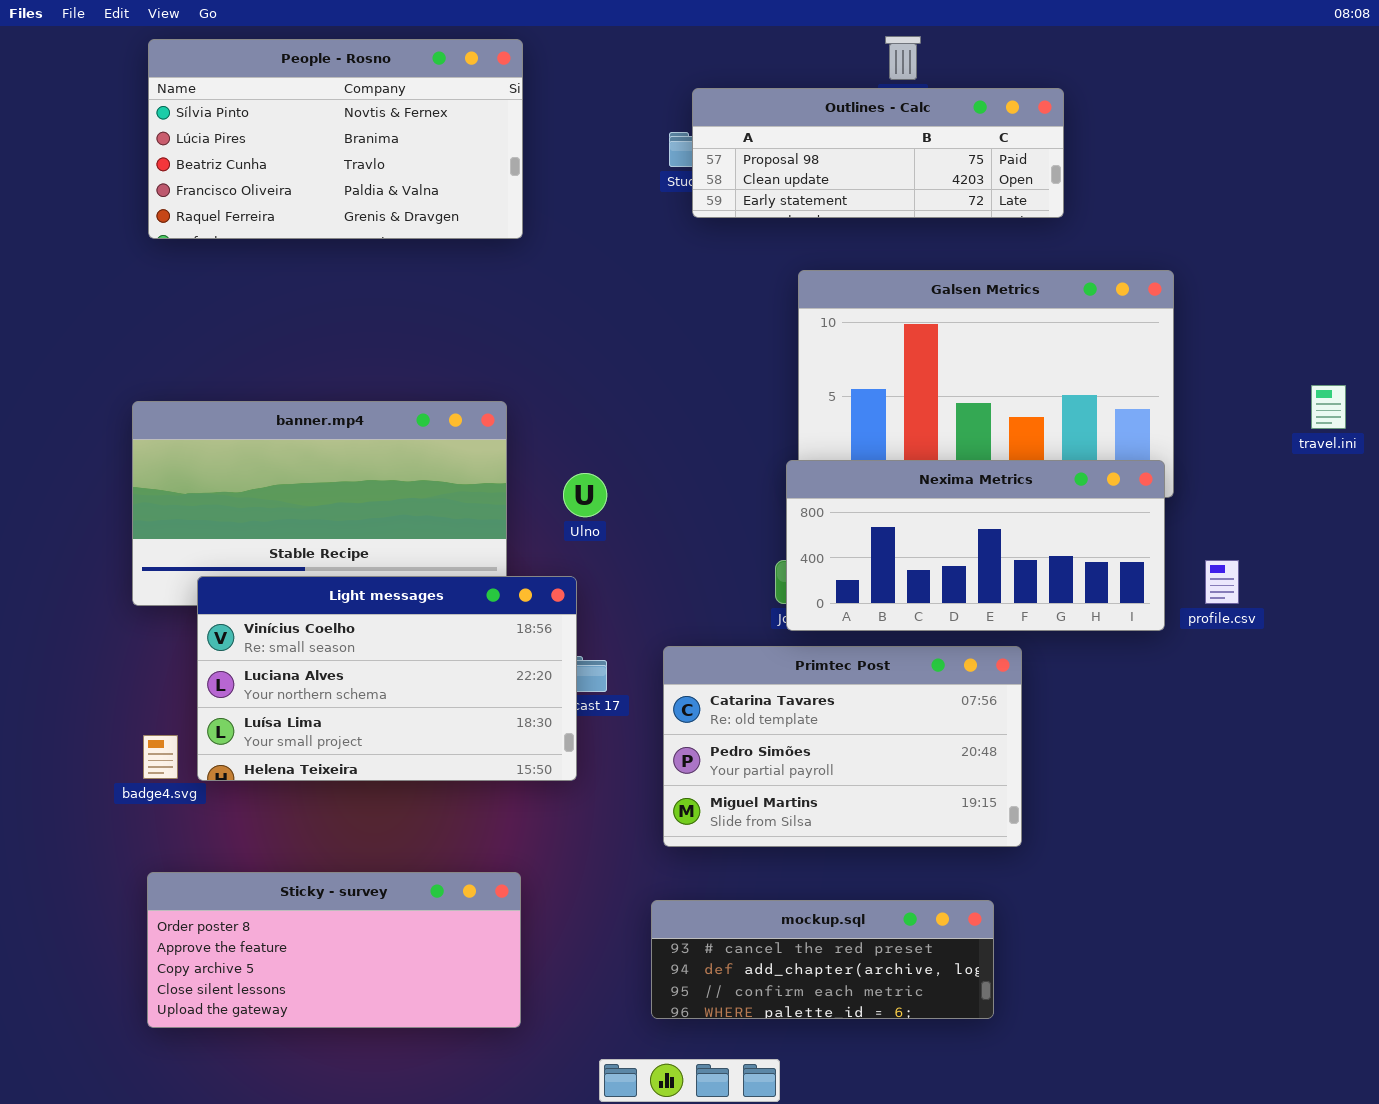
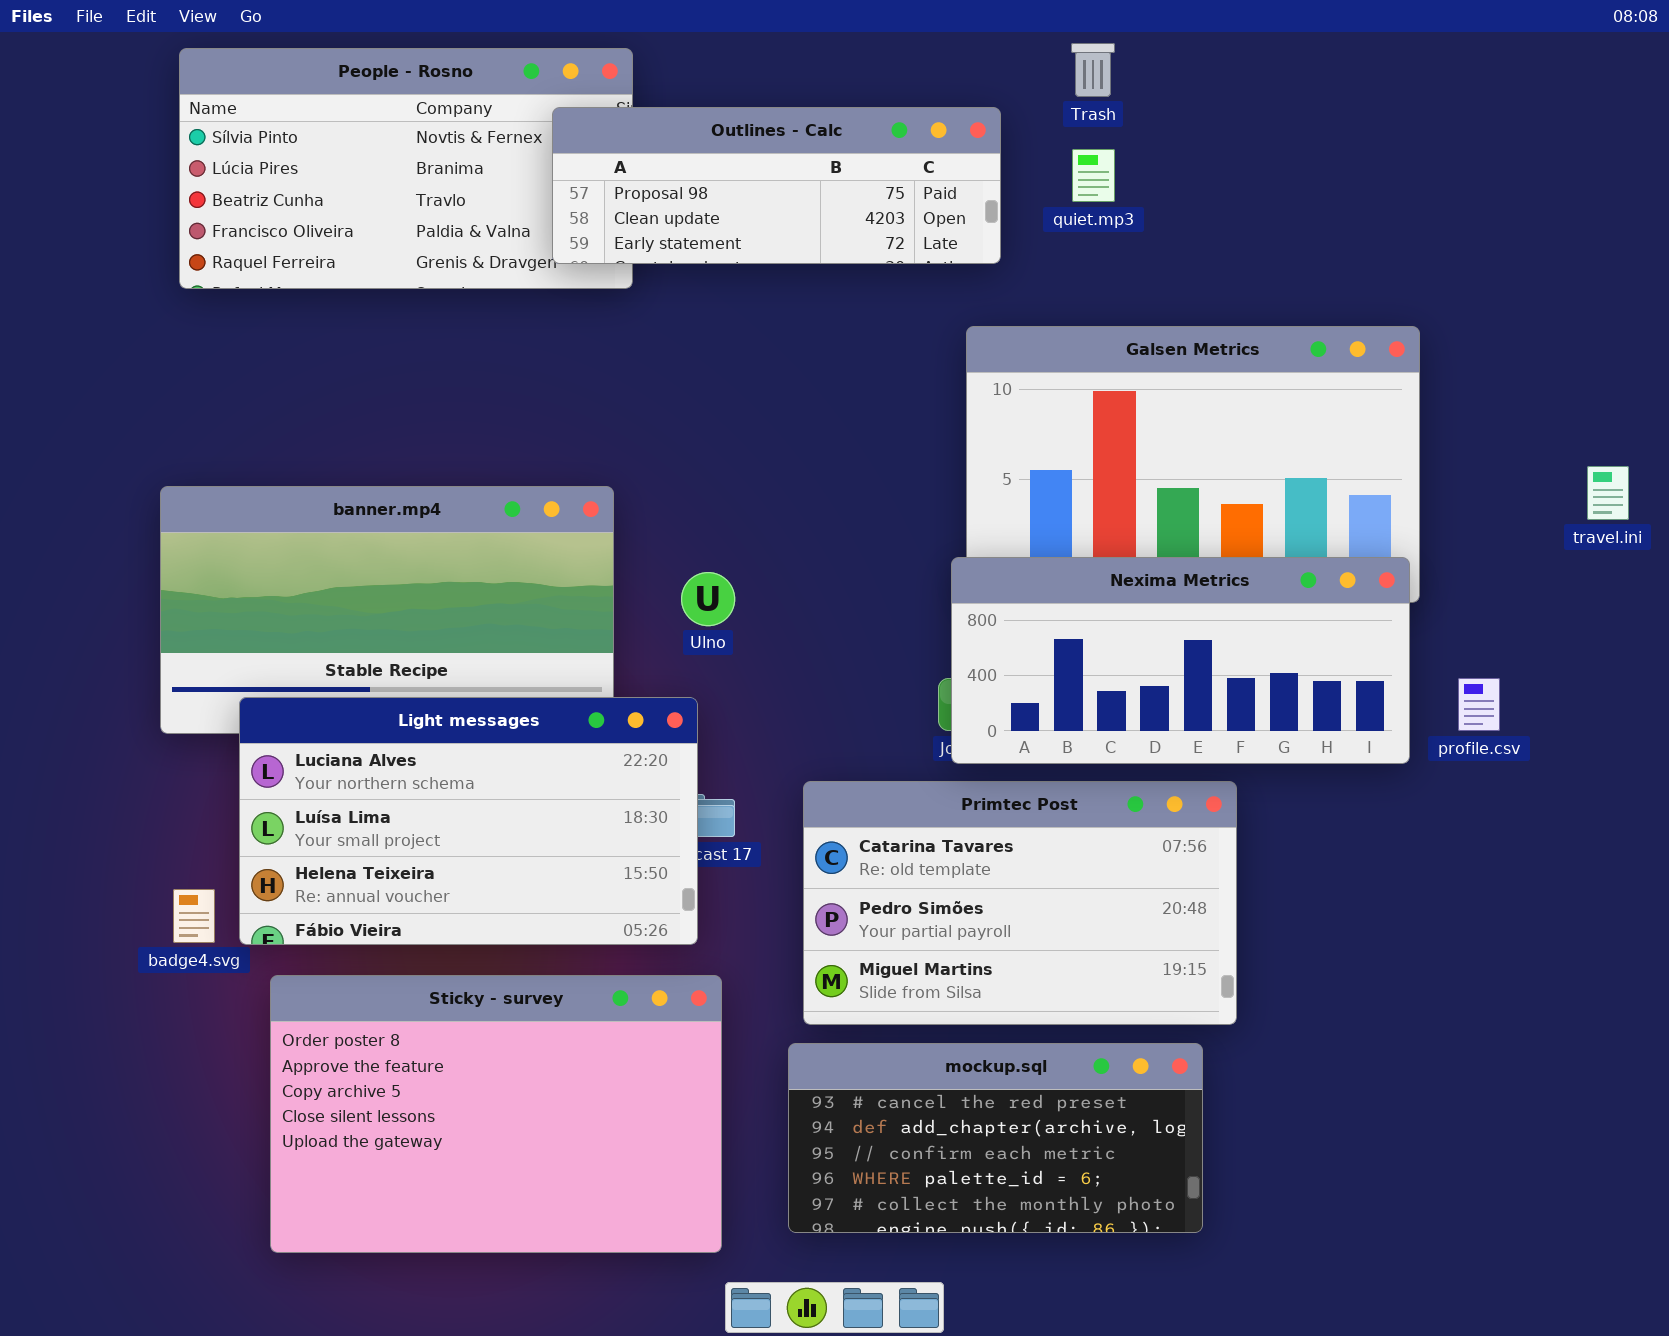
Outlines - Calc: [692,88,1064,218] -> [552,107,1001,264], moved
Light messages: [197,576,577,781] -> [239,697,698,945], scrolled down 1 row
Sticky - survey: [147,872,521,1028] -> [270,975,722,1253], moved, resized
mockup.sql: [651,900,994,1019] -> [788,1043,1203,1233], resized

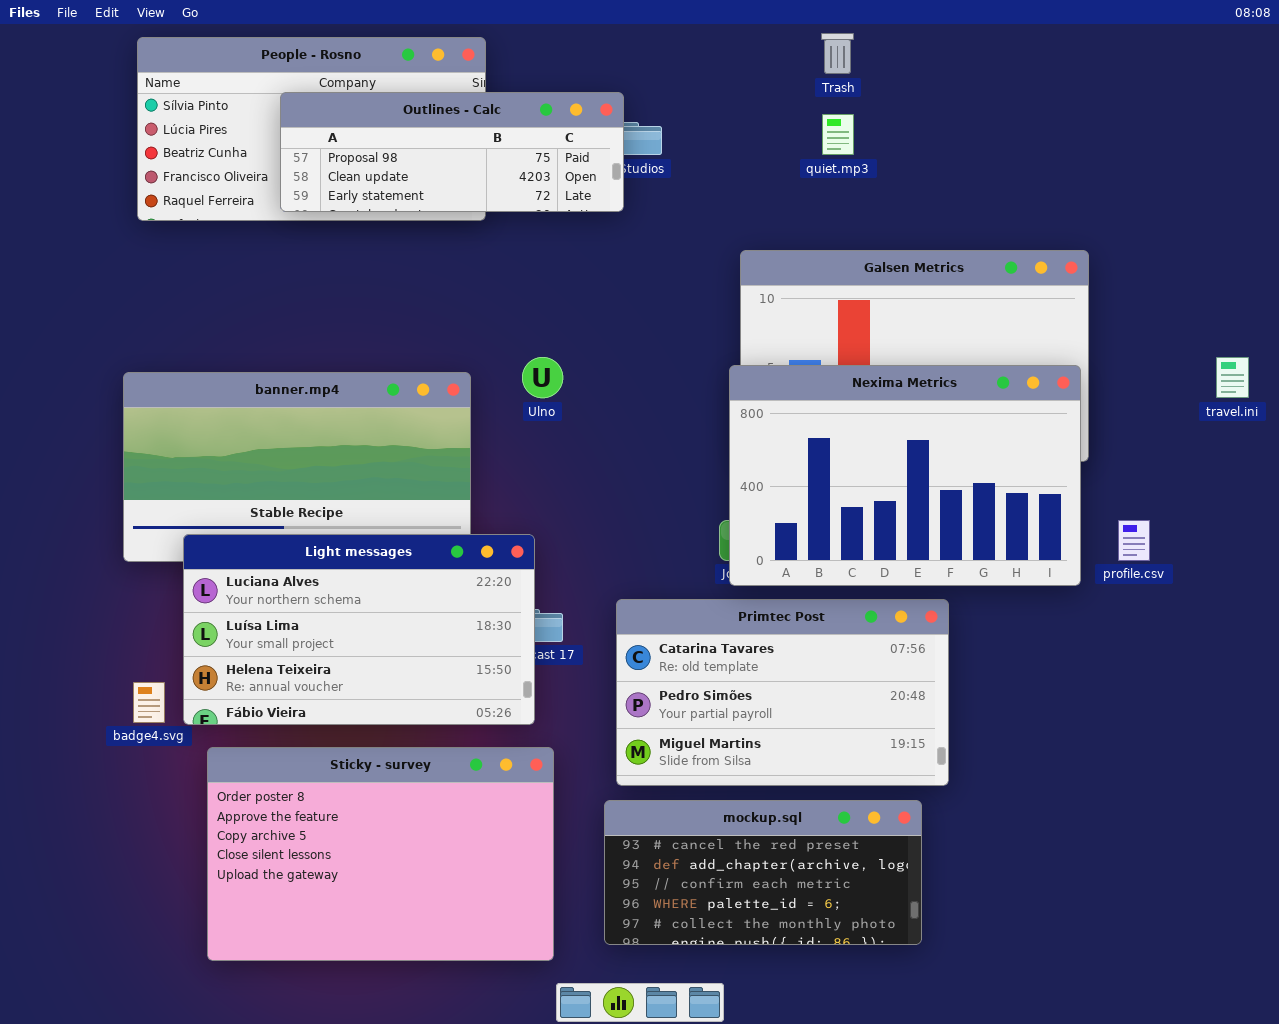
Outlines - Calc: [552,107,1001,264] -> [280,92,624,212], moved
Nexima Metrics: [951,557,1410,764] -> [729,365,1081,586], resized
Ulno: [681,572,735,626] -> [522,357,563,398], moved

